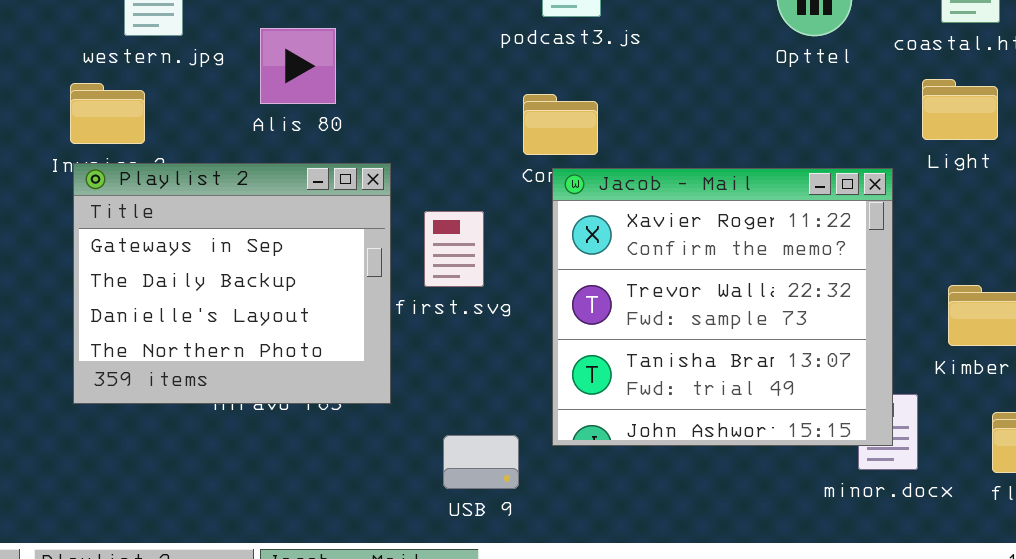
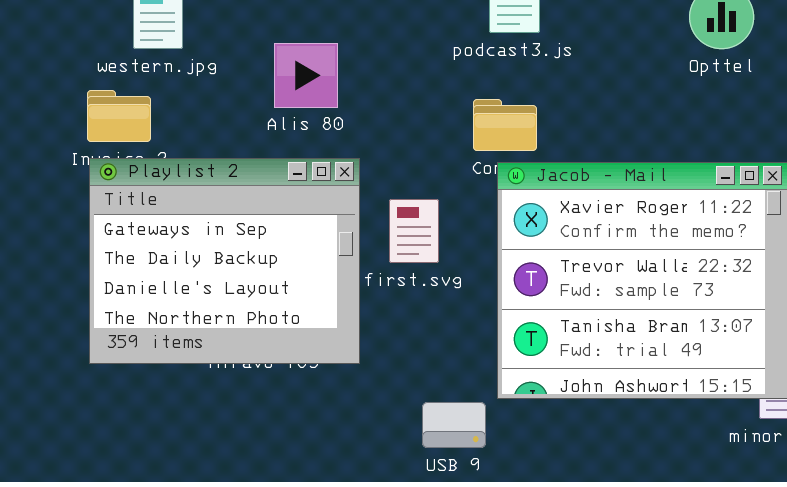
Alis 80: [260,28,336,104] -> [274,43,338,108], moved
USB 9: [443,435,519,489] -> [422,402,486,448], moved

